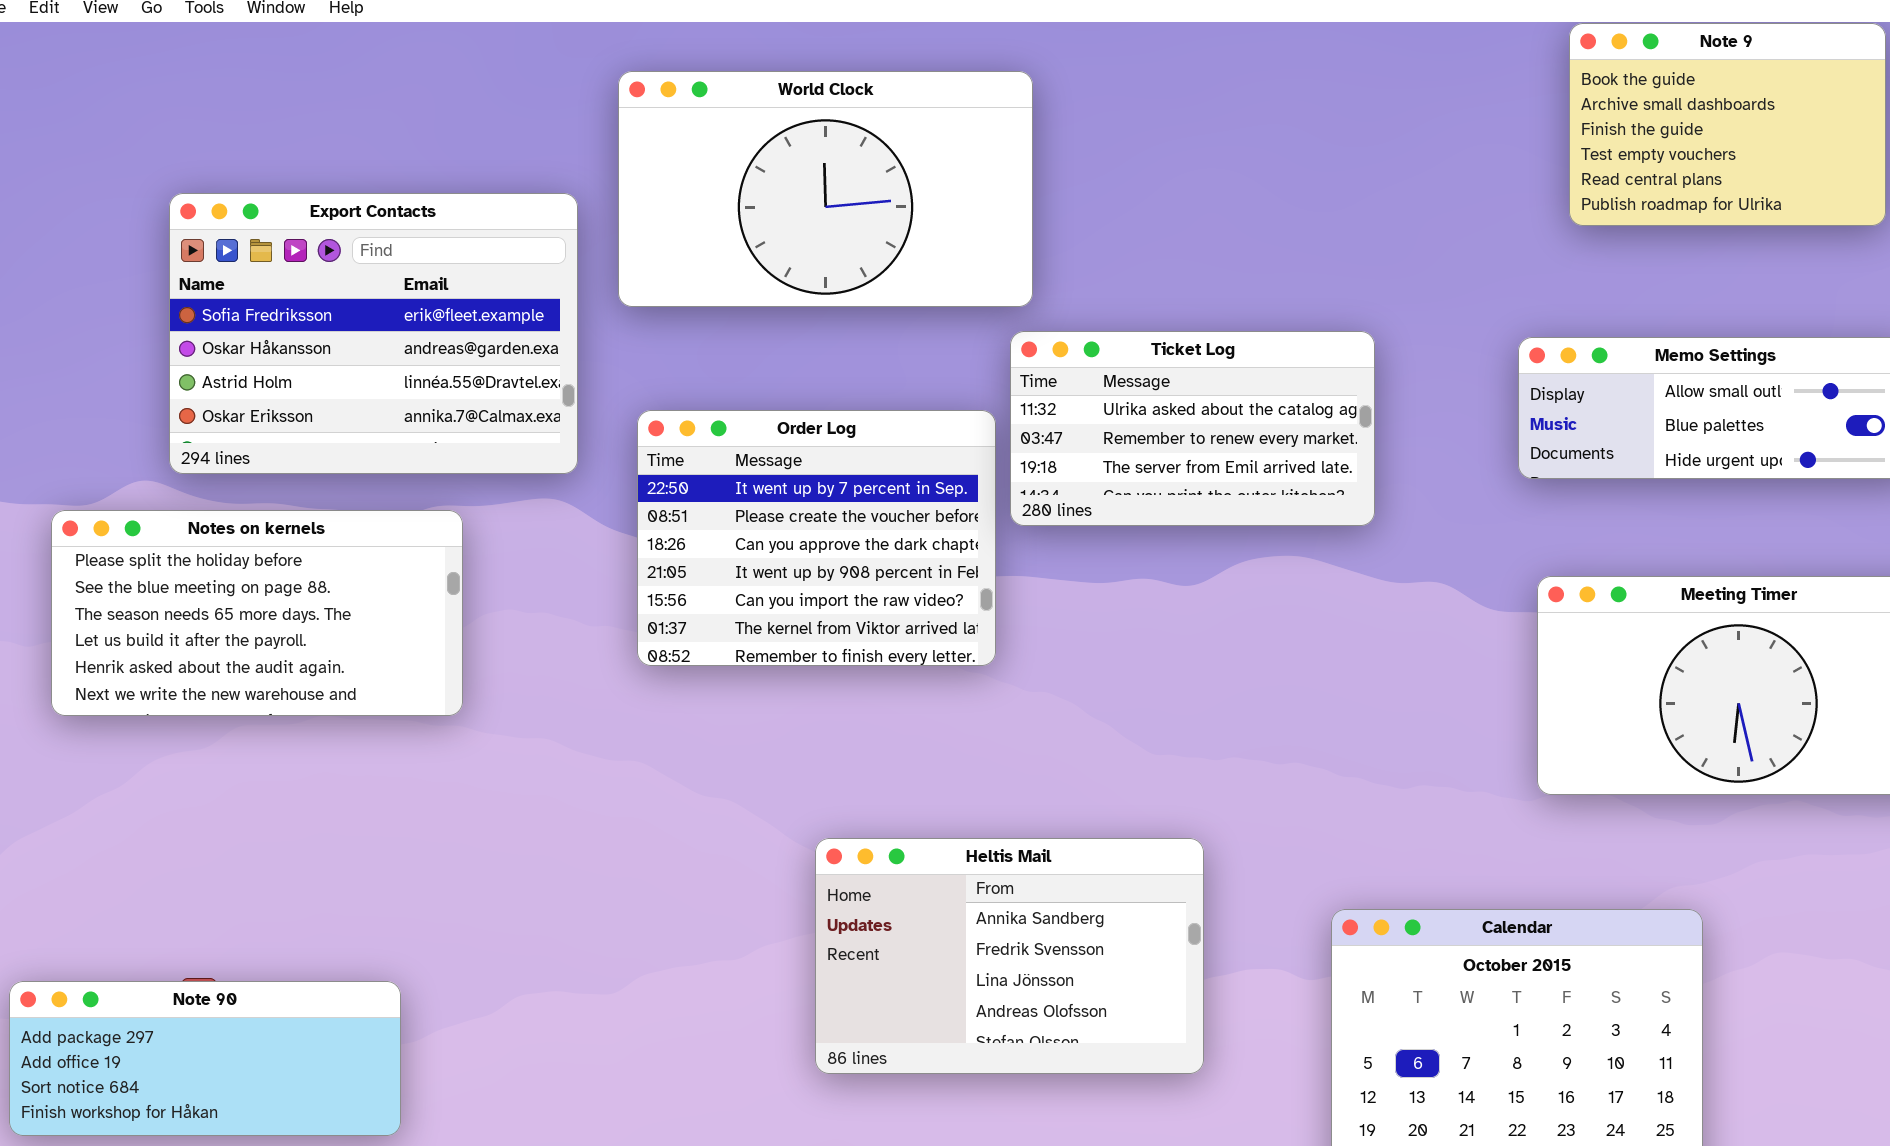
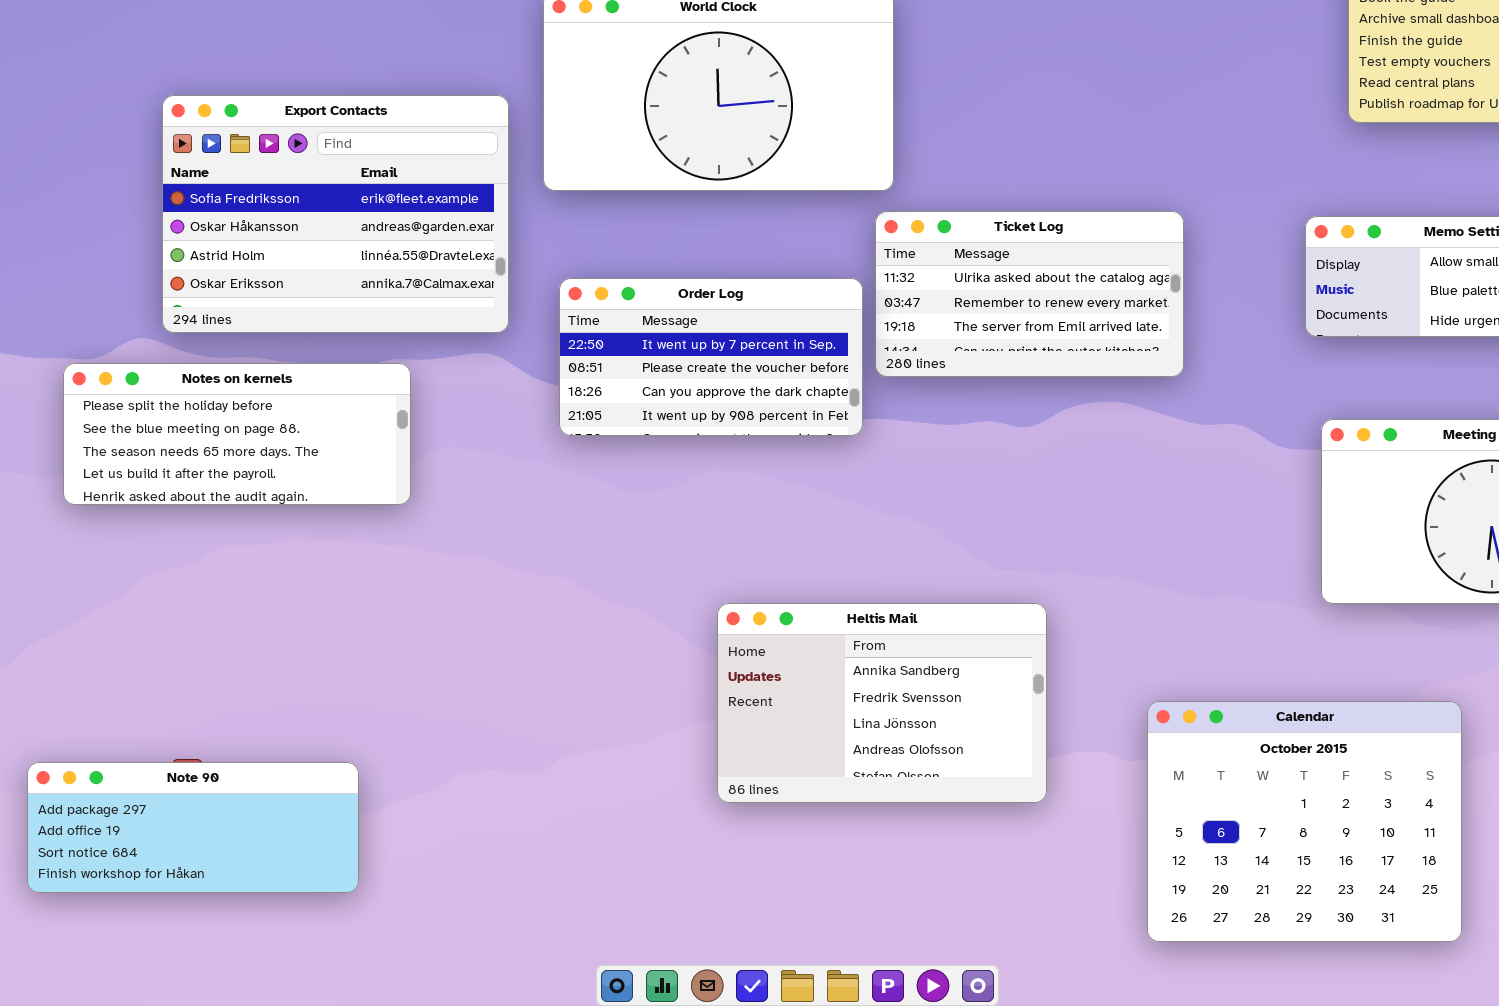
Order Log: [637,410,996,666] -> [559,278,863,436], resized
Notes on kernels: [51,510,463,716] -> [63,363,411,505], resized
Heltis Mail: [815,838,1204,1074] -> [717,603,1047,803], moved

